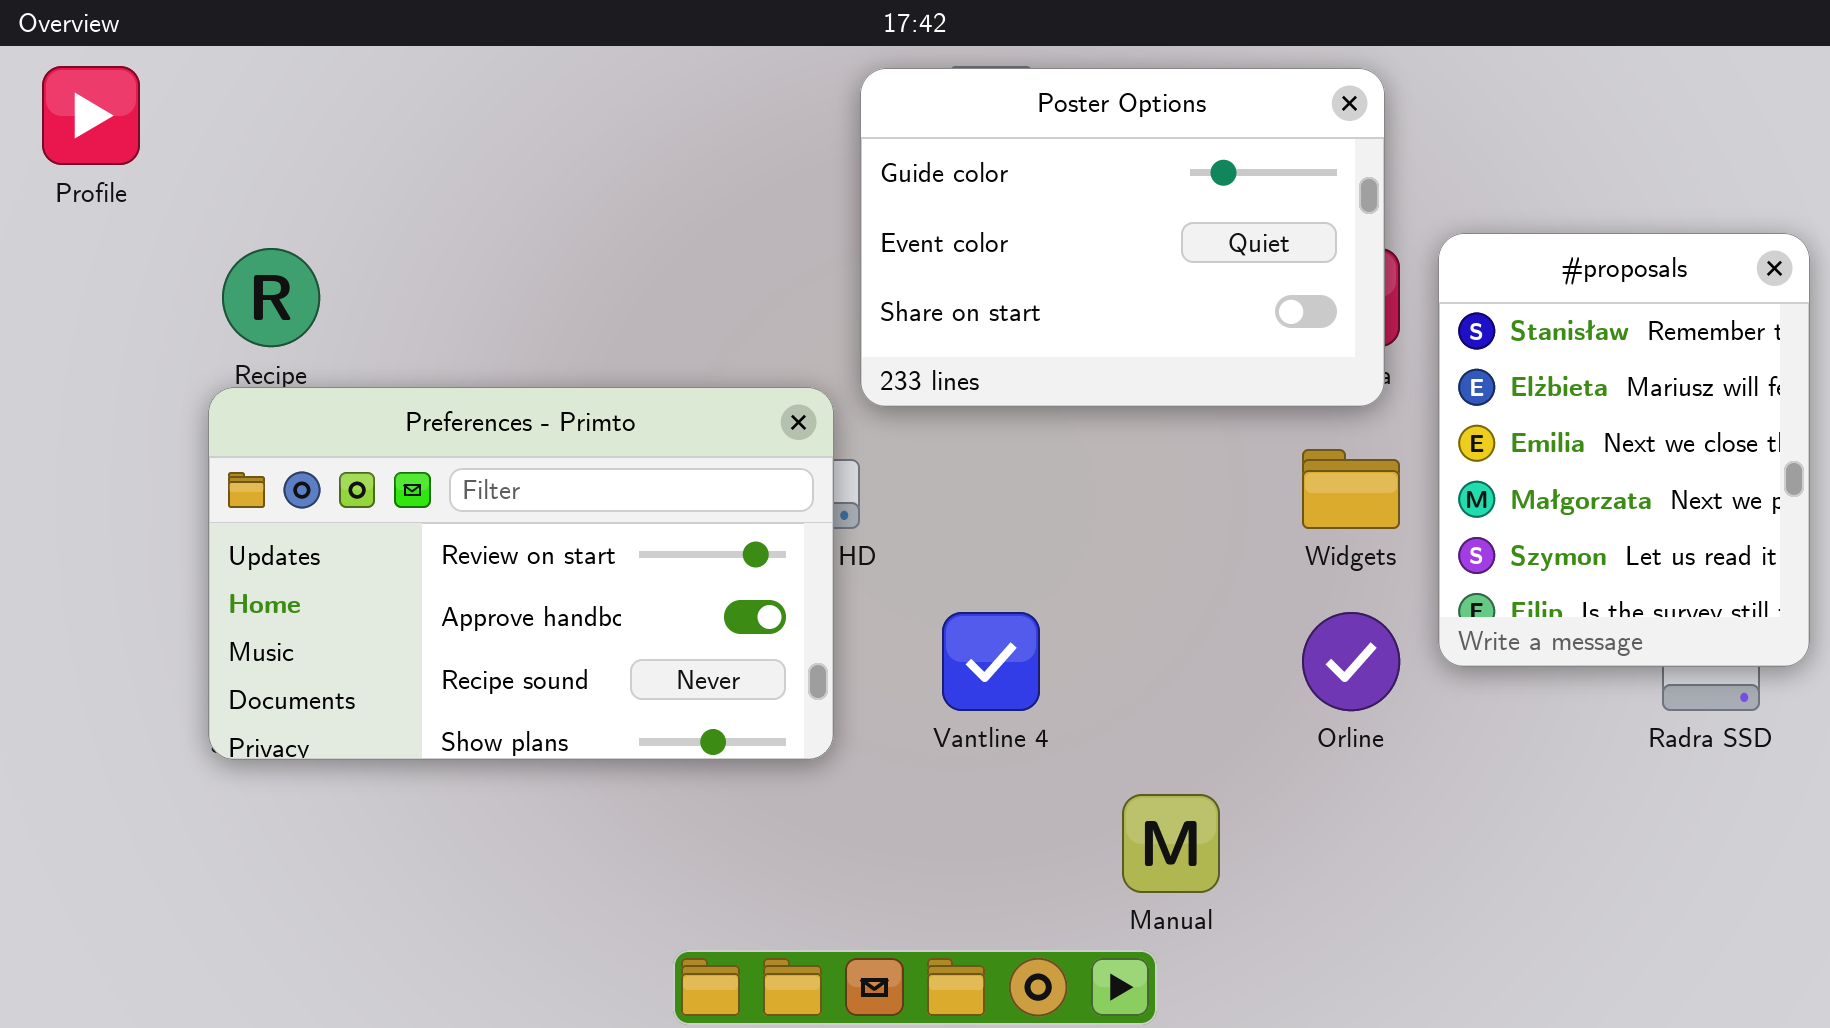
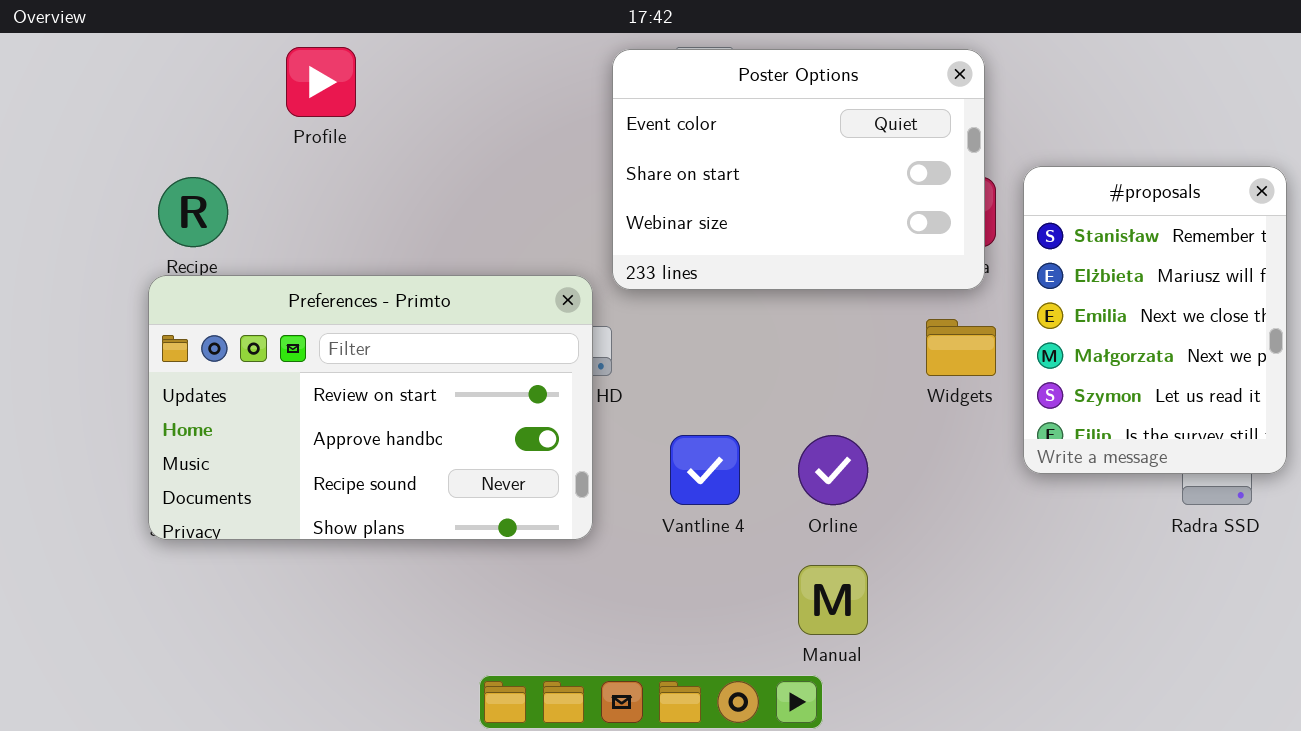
Profile: [42,66,140,165] -> [286,47,356,117], moved
Poster Options: [860,68,1385,407] -> [612,49,985,290], scrolled down 1 row
Orline: [1302,612,1400,711] -> [798,435,868,505], moved

